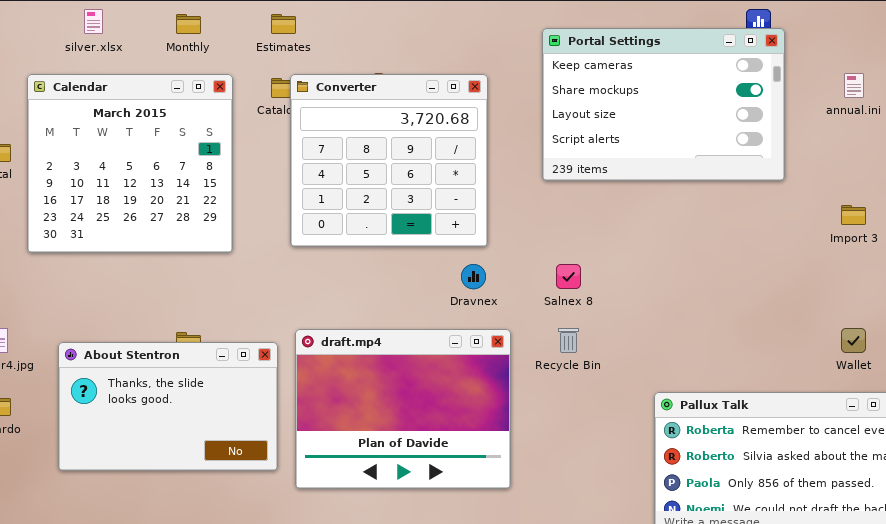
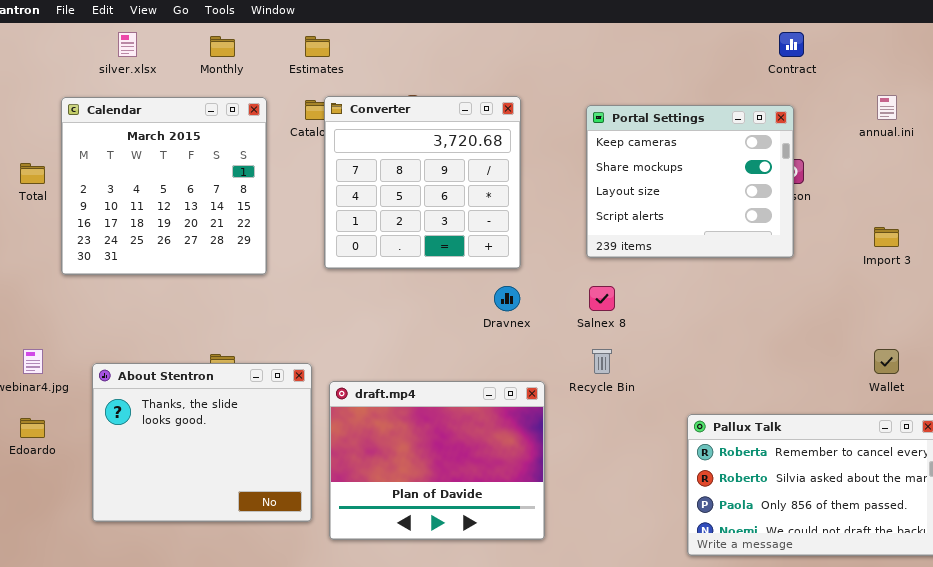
Portal Settings: [542,28,785,181] -> [586,105,794,258], moved, resized
draft.mp4: [295,329,511,489] -> [329,381,545,540], moved
About Stentron: [58,342,278,471] -> [92,363,312,522], resized

